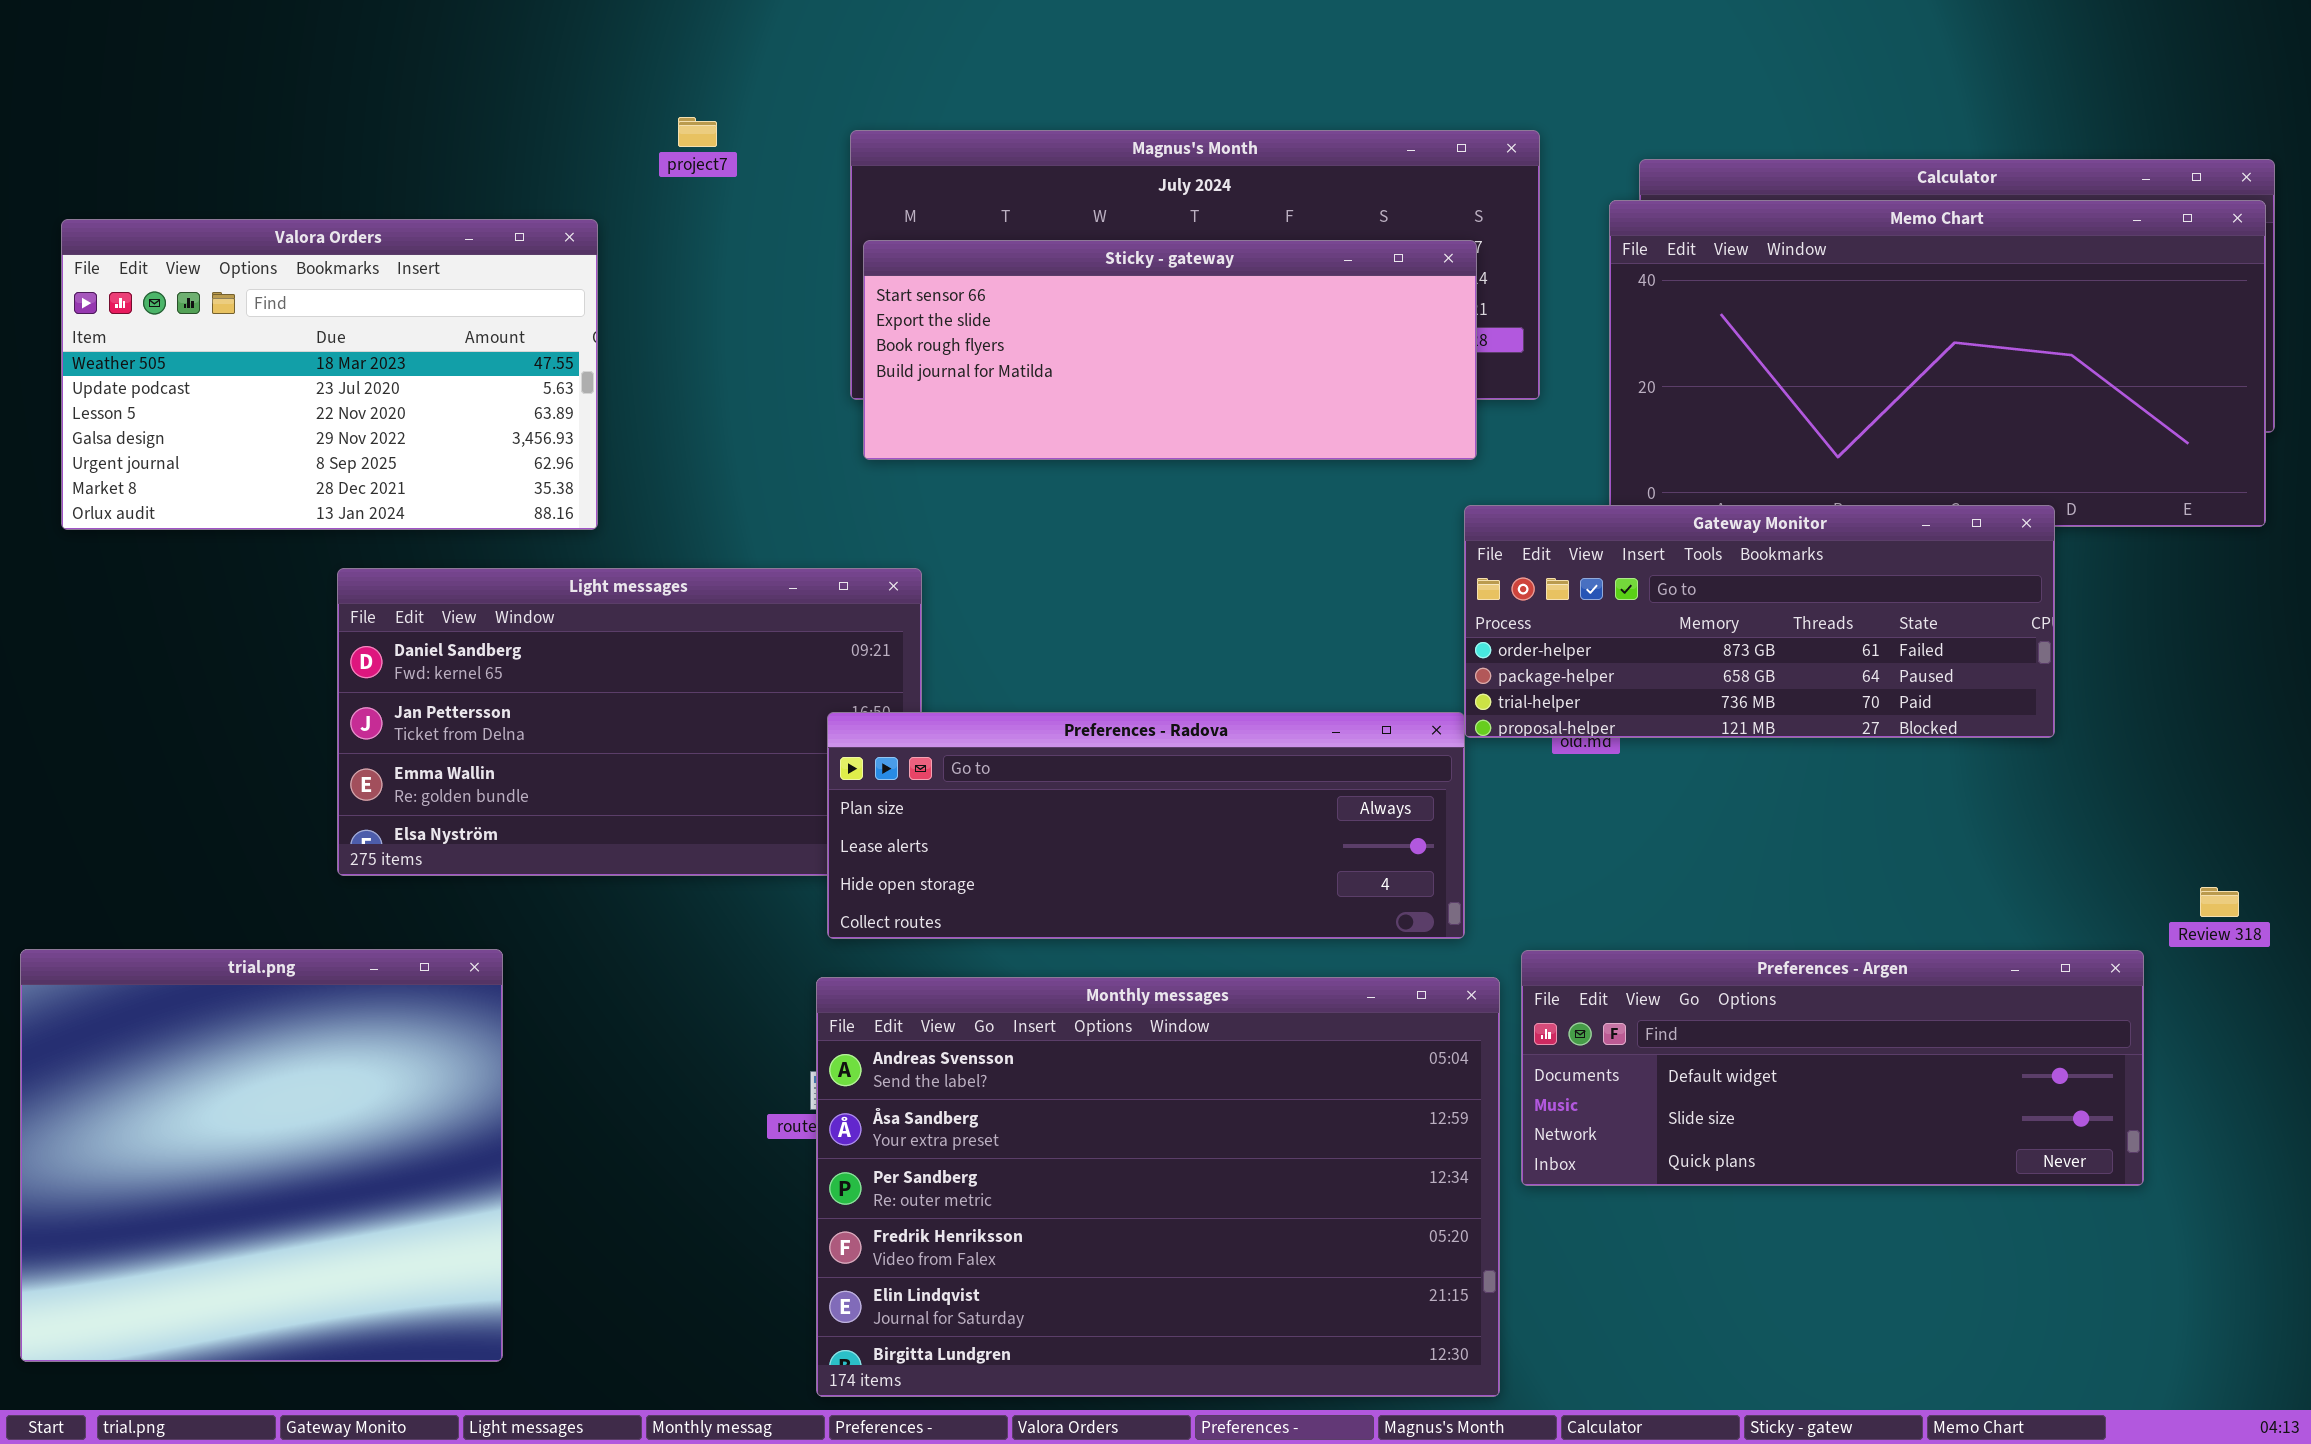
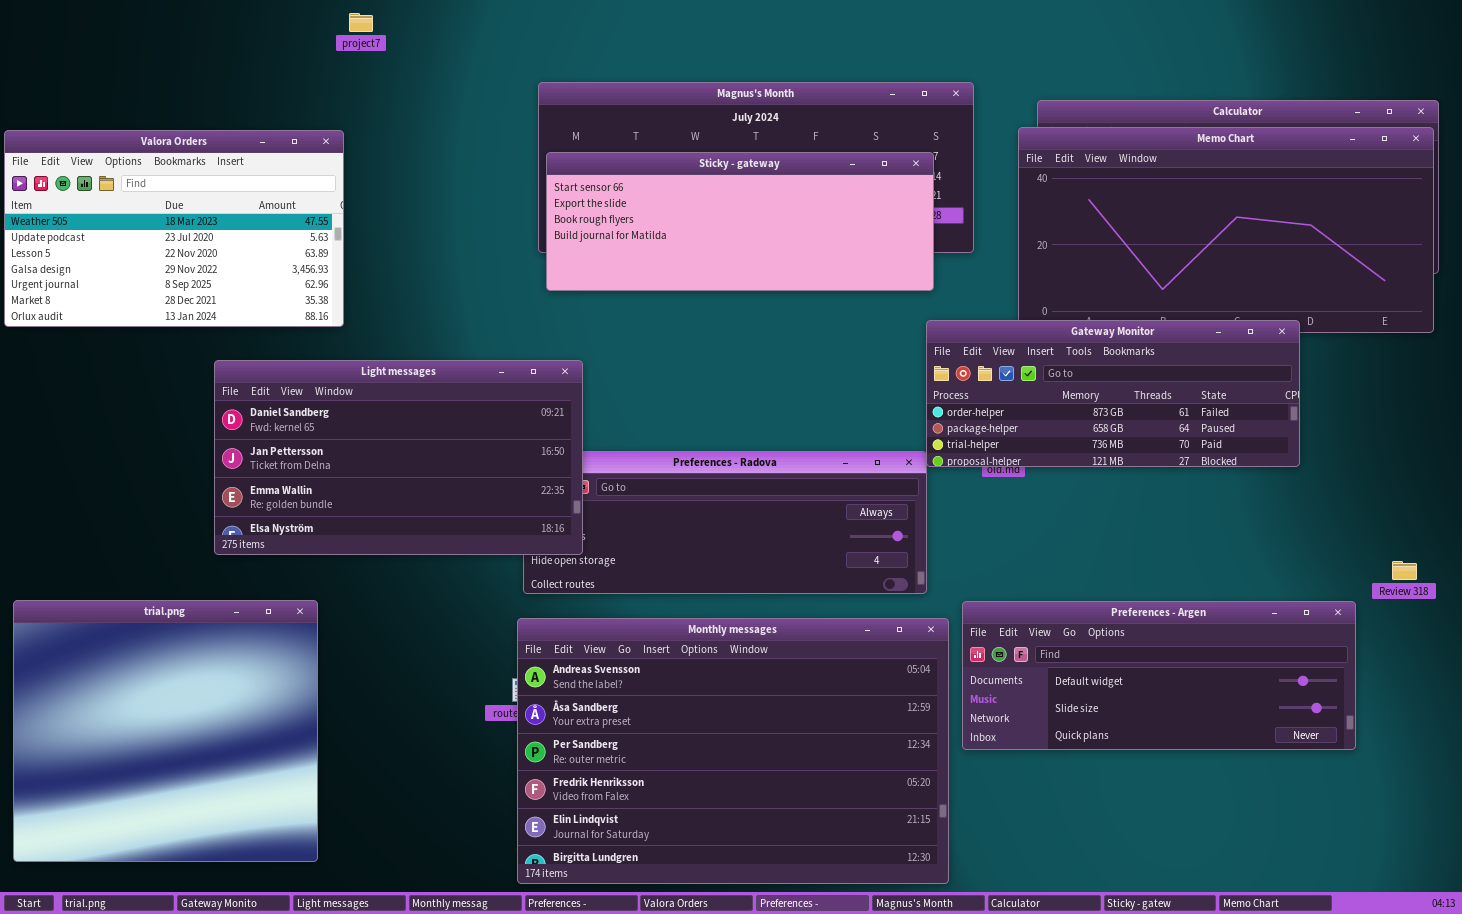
project7: [678,117,717,147] -> [349,13,373,32], moved
Valora Orders: [61,219,598,530] -> [4,130,344,327], moved
Light messages: [337,568,922,876] -> [214,360,583,555], raised

